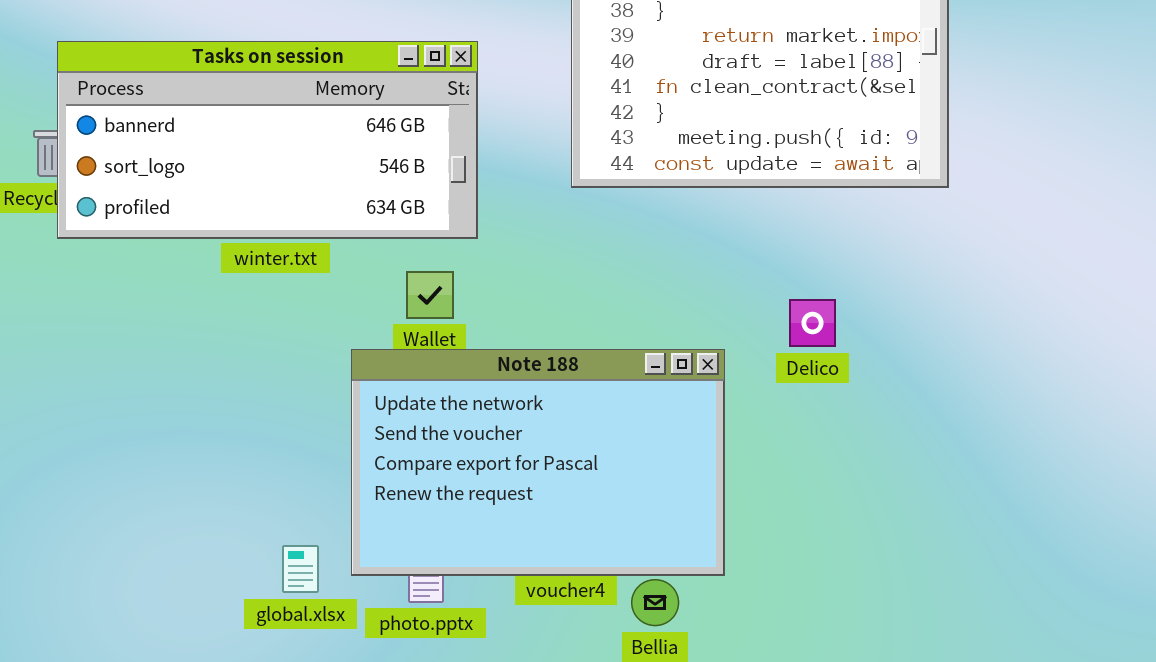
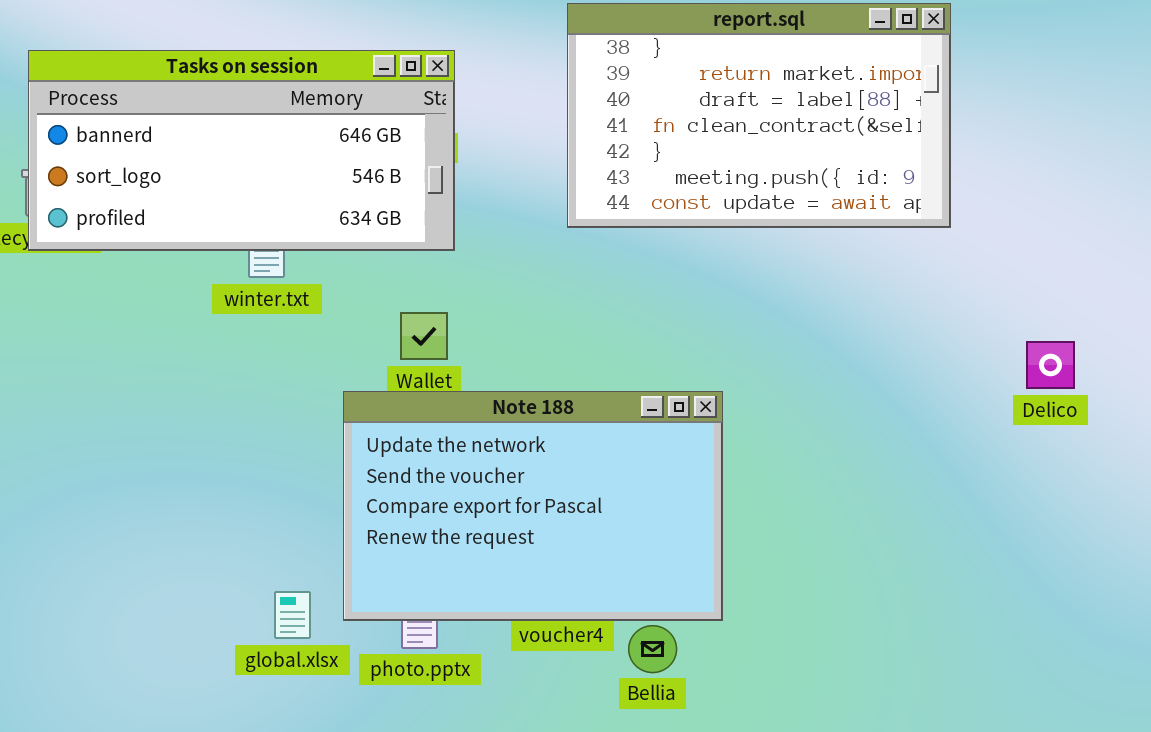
Tasks on session: [57,41,478,239] -> [28,50,455,251], moved
Delico: [789,299,836,347] -> [1026,341,1075,389], moved

